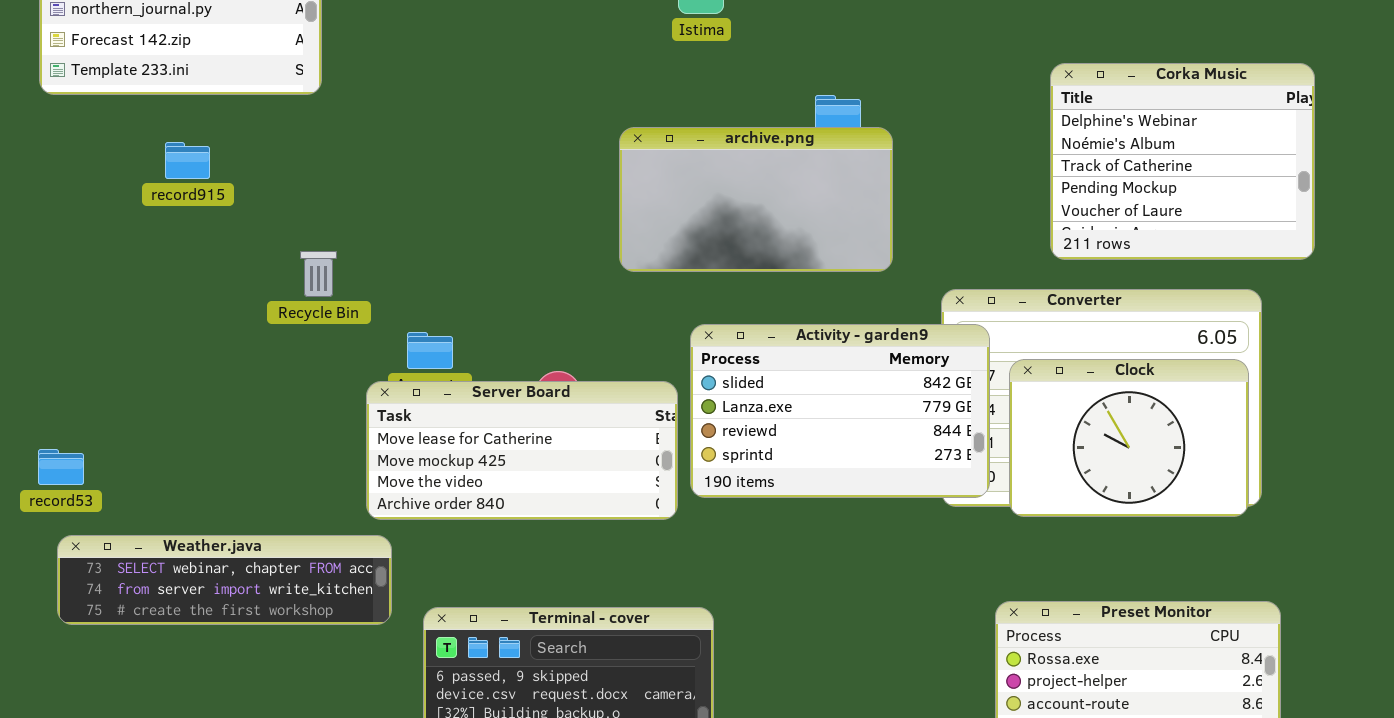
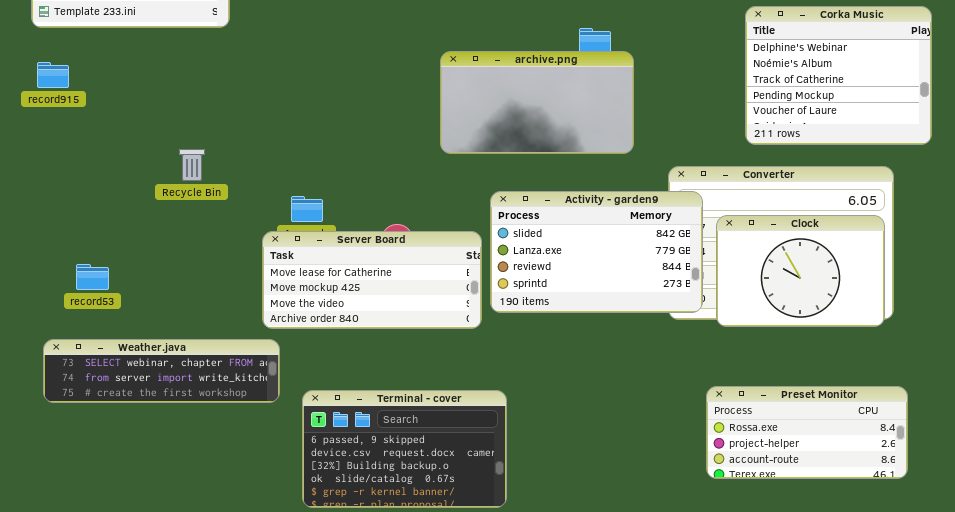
record915: [165,142,210,179] -> [37,62,69,88], moved
Recycle Bin: [300,251,337,297] -> [179,149,205,181], moved
record53: [38,449,84,485] -> [76,264,109,290], moved

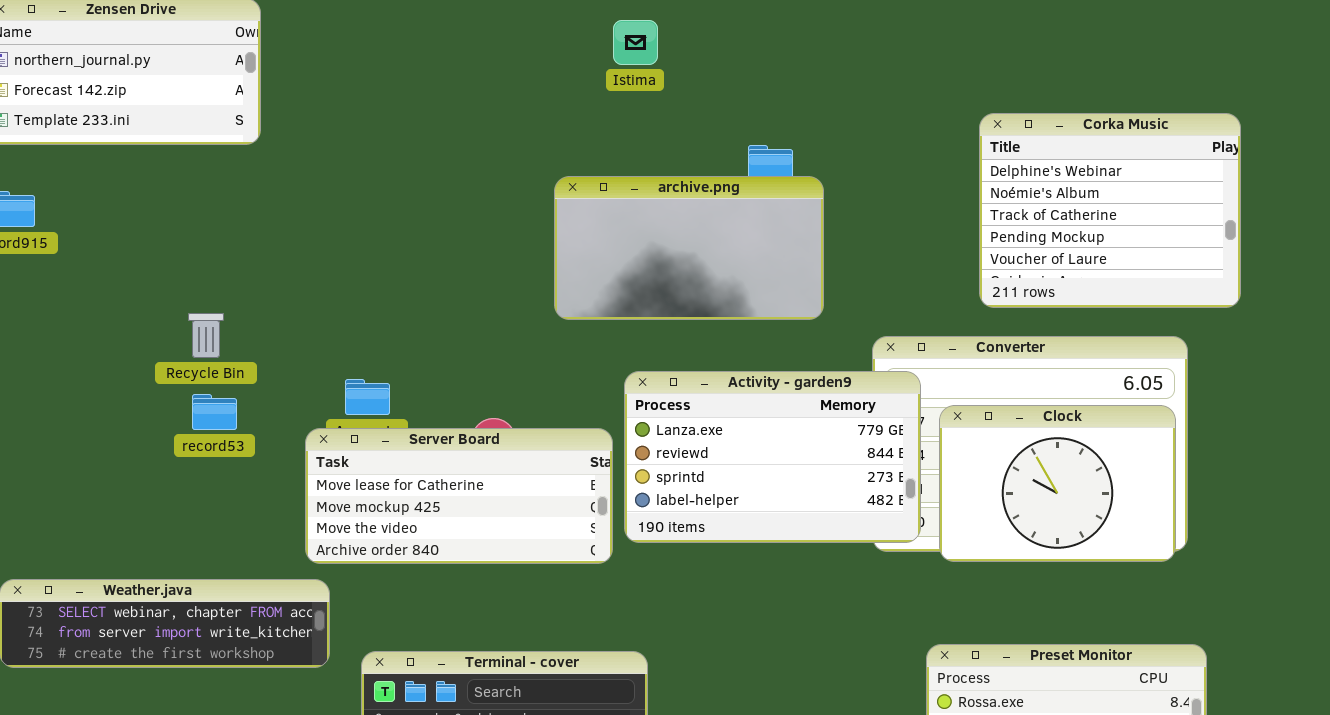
Activity - garden9: [490,191,703,313] -> [624,371,921,543], scrolled down 1 row
record53: [76,264,109,290] -> [192,394,237,430], moved

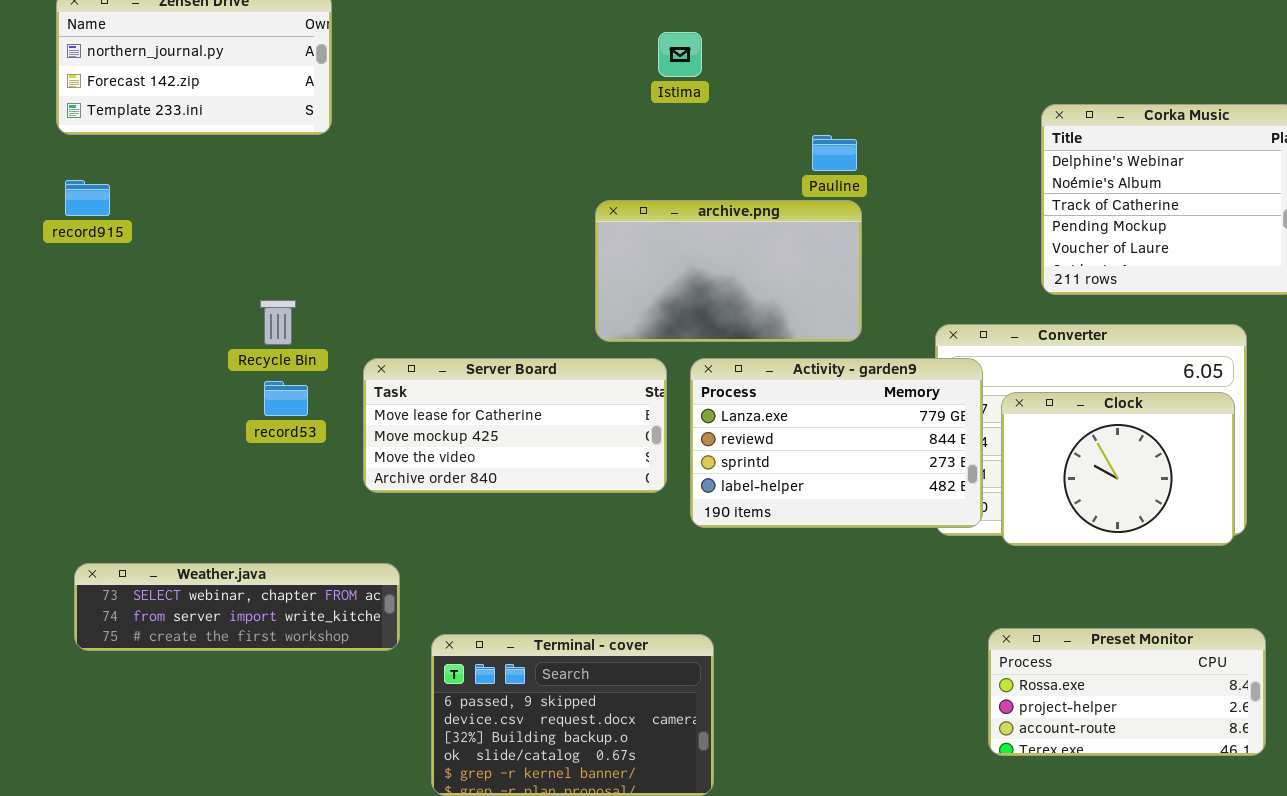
Istima: [613,20,658,65] -> [658,32,702,77], moved
archive.png: [554,176,824,320] -> [595,200,862,342], moved
Server Board: [305,428,613,564] -> [363,358,667,493], moved

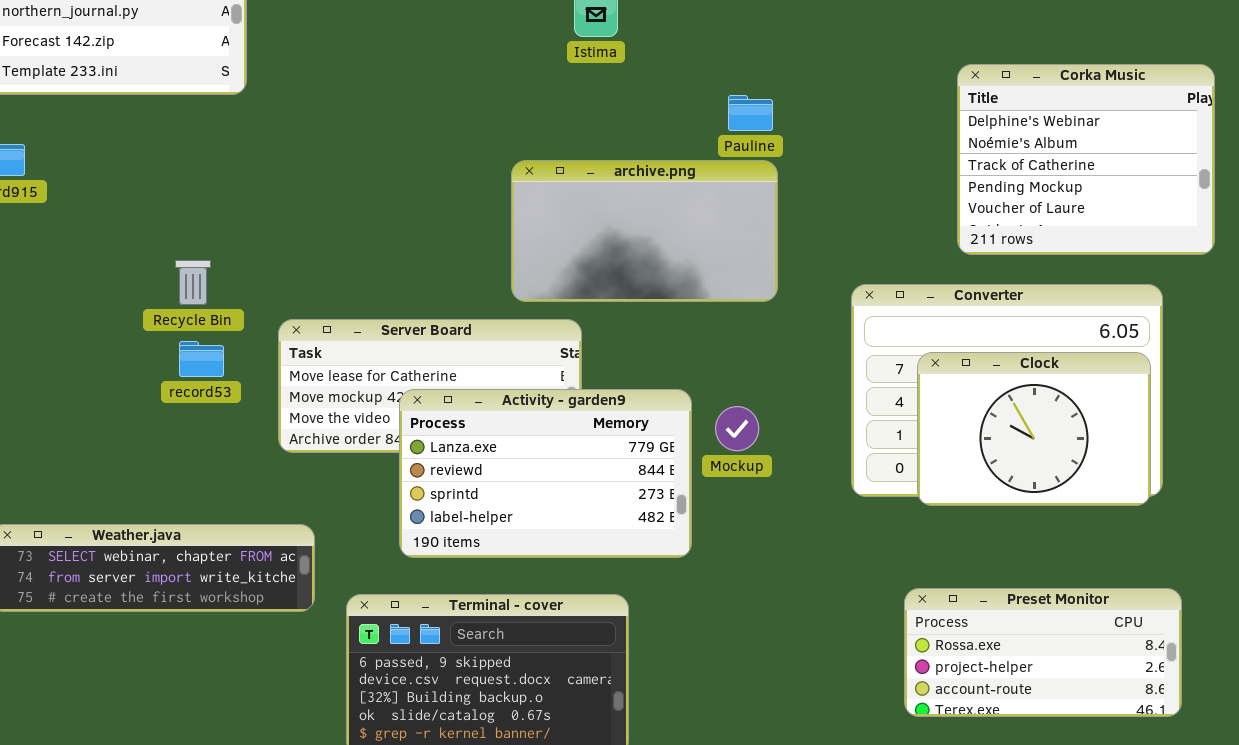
Activity - garden9: [690,358,983,528] -> [399,389,692,558], moved

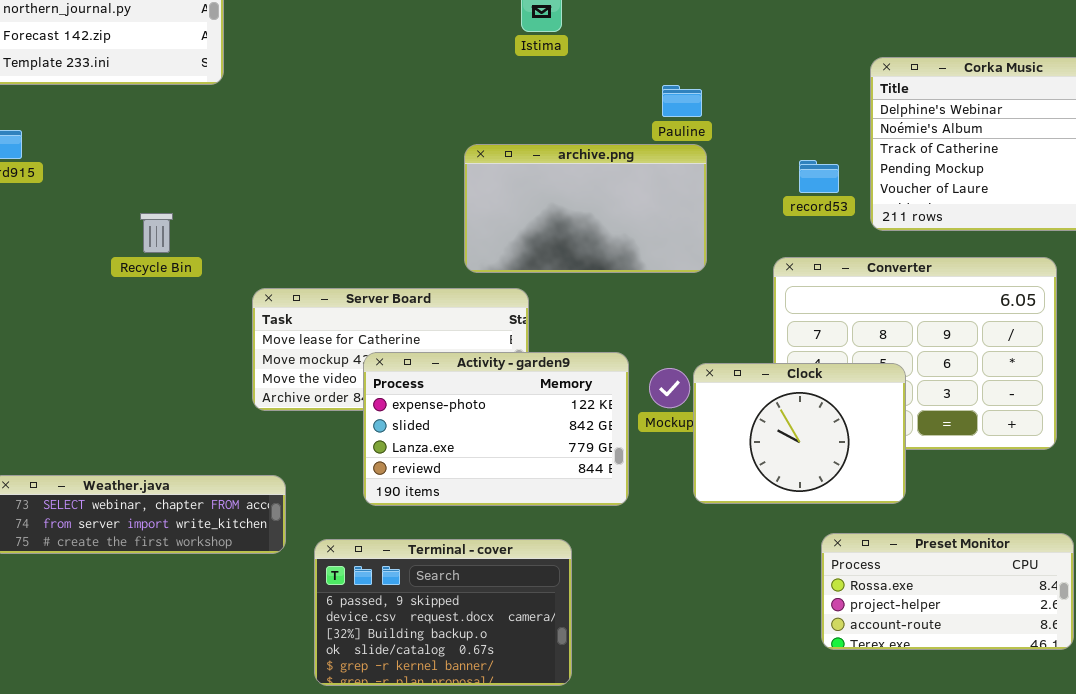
Recycle Bin: [175,260,211,305] -> [140,213,173,253], moved
record53: [179,341,224,377] -> [799,160,839,193], moved
Clock: [917,352,1151,506] -> [693,363,906,504], moved
Activity - garden9: [399,389,692,558] -> [363,352,629,506], scrolled up 2 rows

